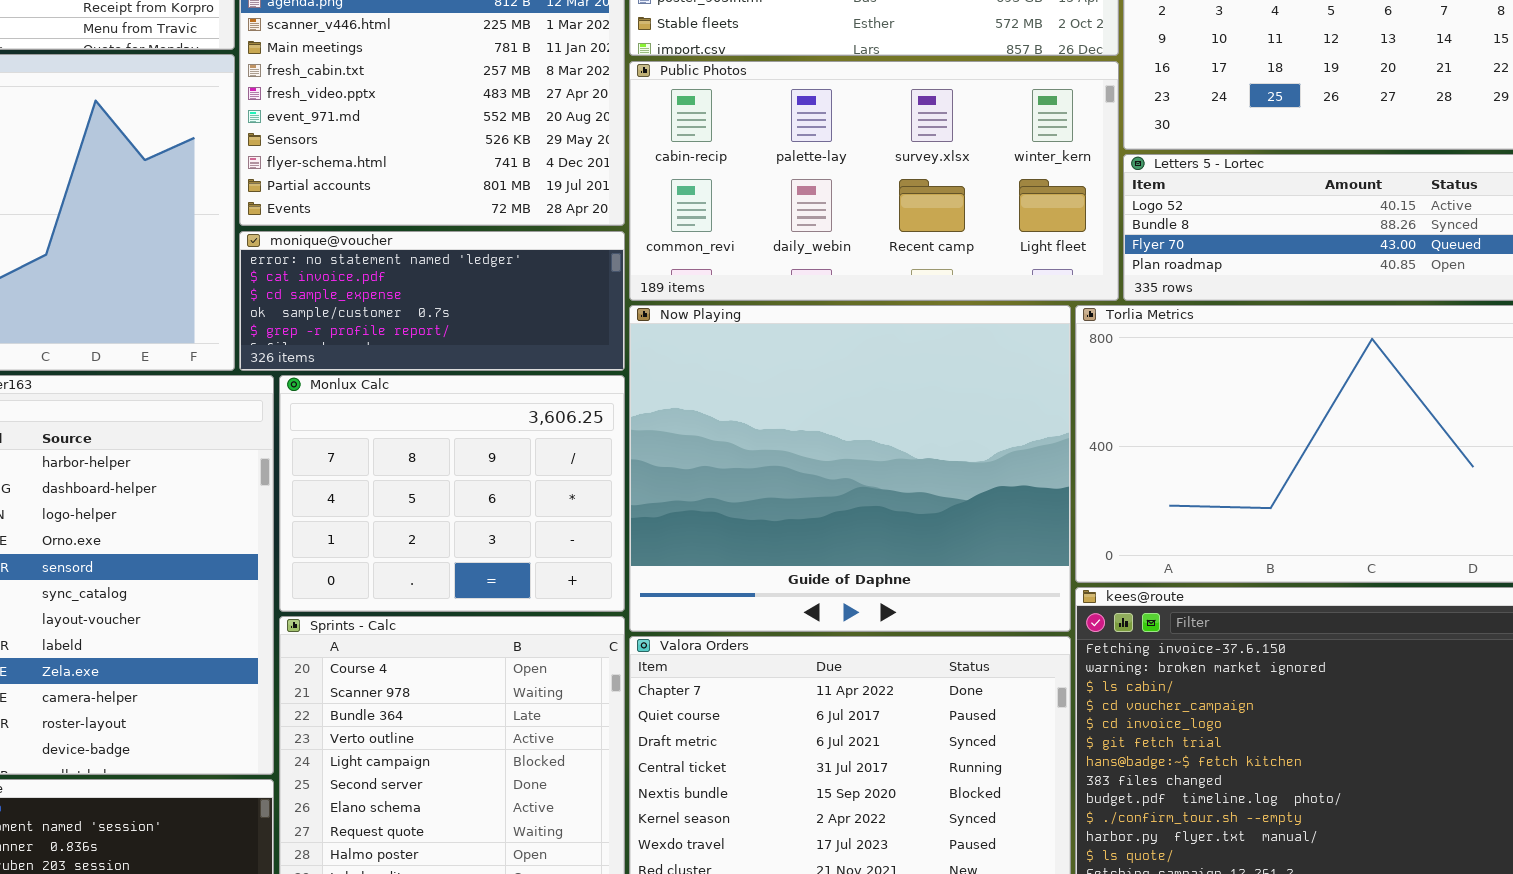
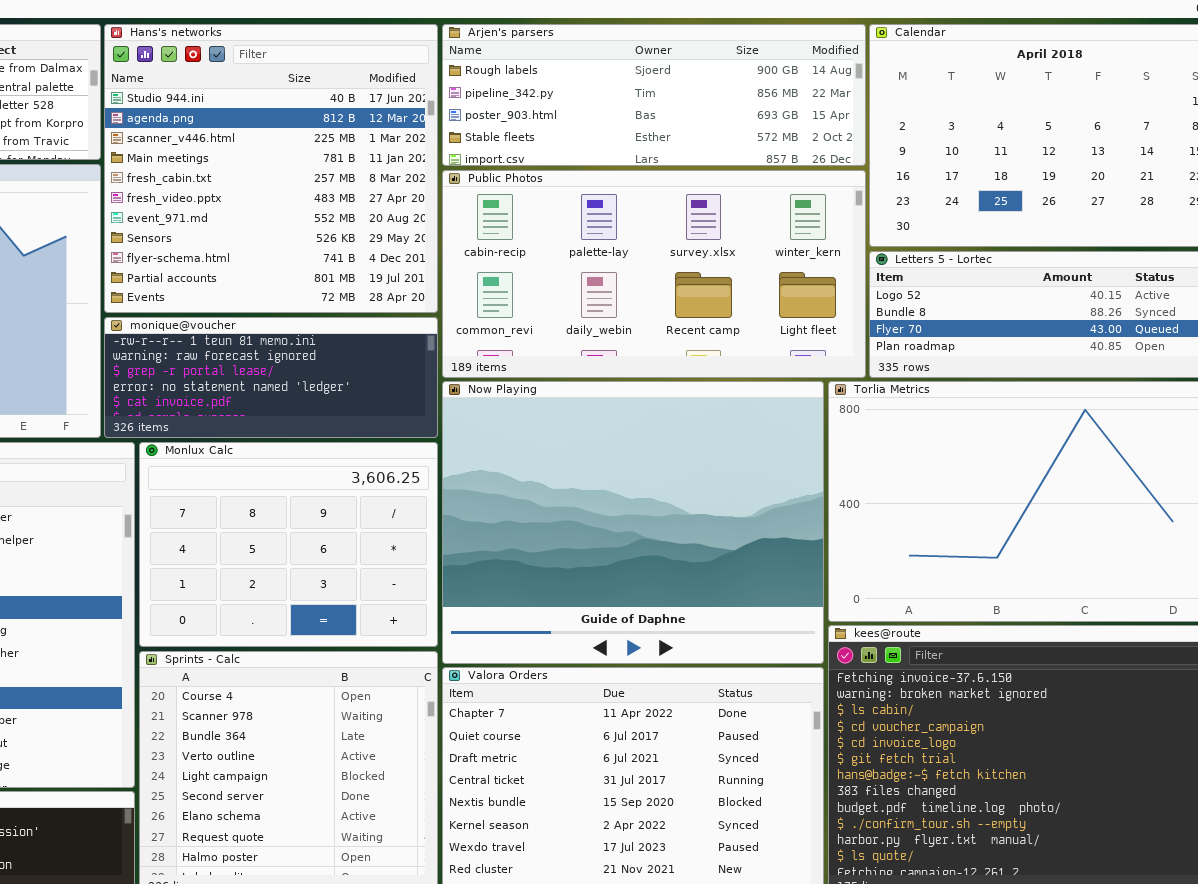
monique@voucher: [239,231,625,371] -> [104,317,438,438], scrolled up 3 rows

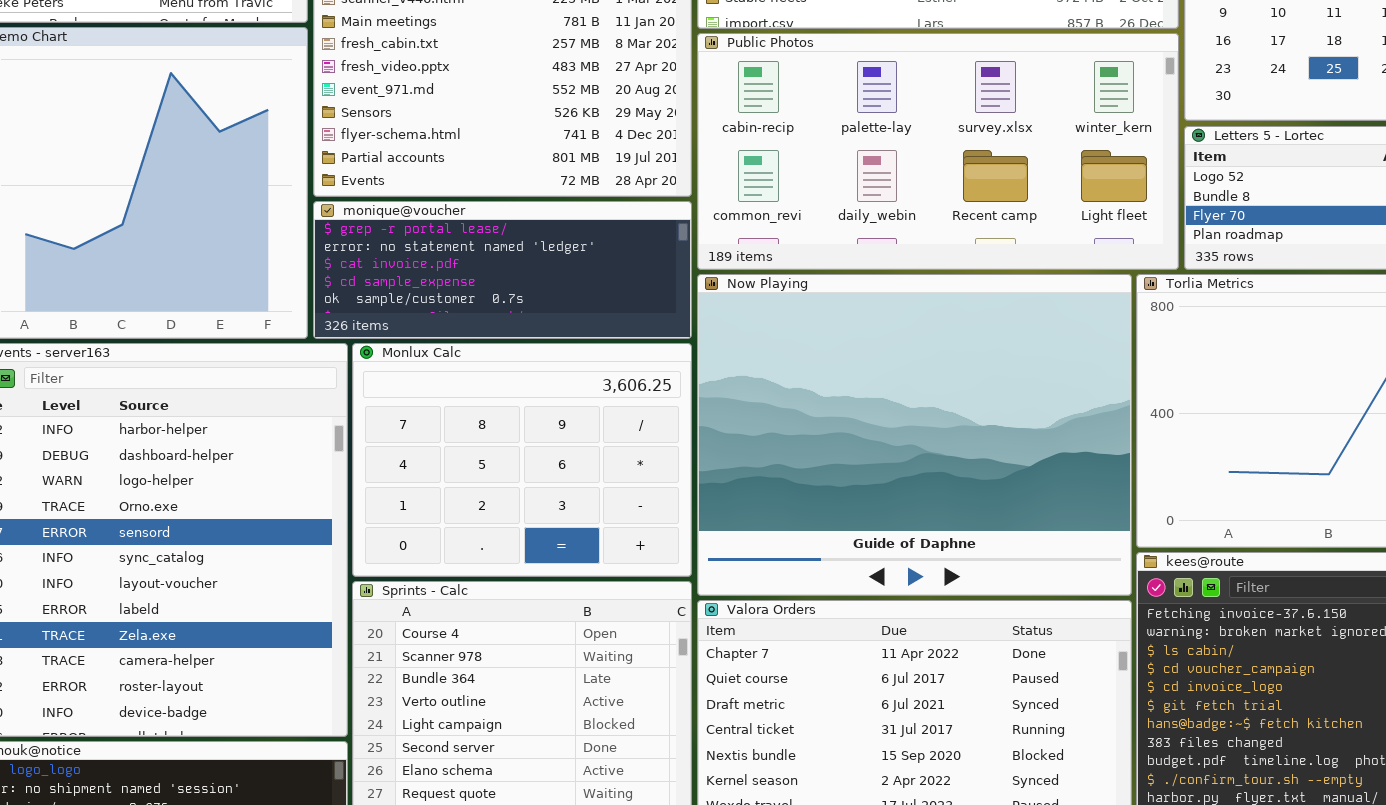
monique@voucher: [104,317,438,438] -> [313,201,692,339], scrolled down 2 rows

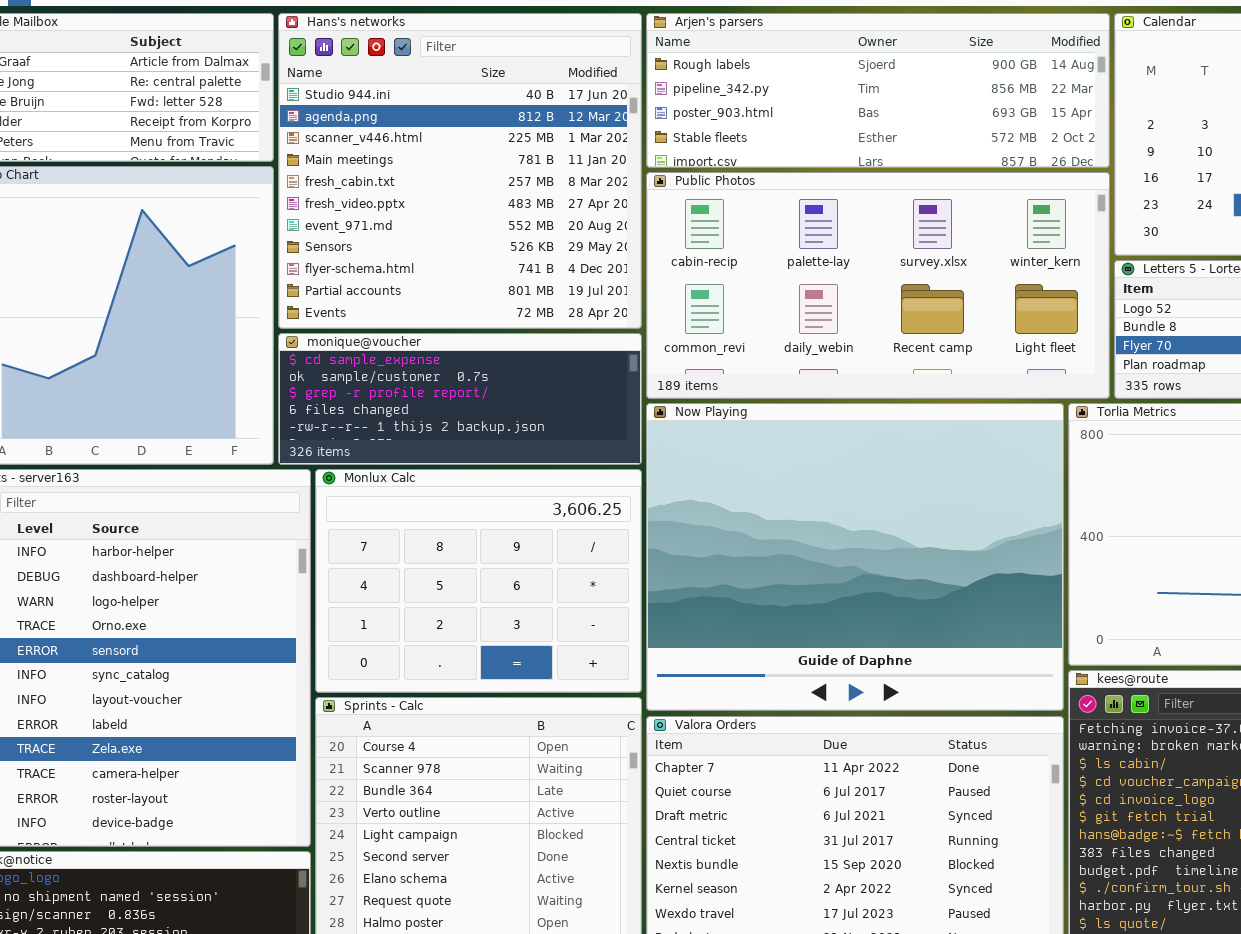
monique@voucher: [313,201,692,339] -> [278,333,642,465], scrolled down 3 rows

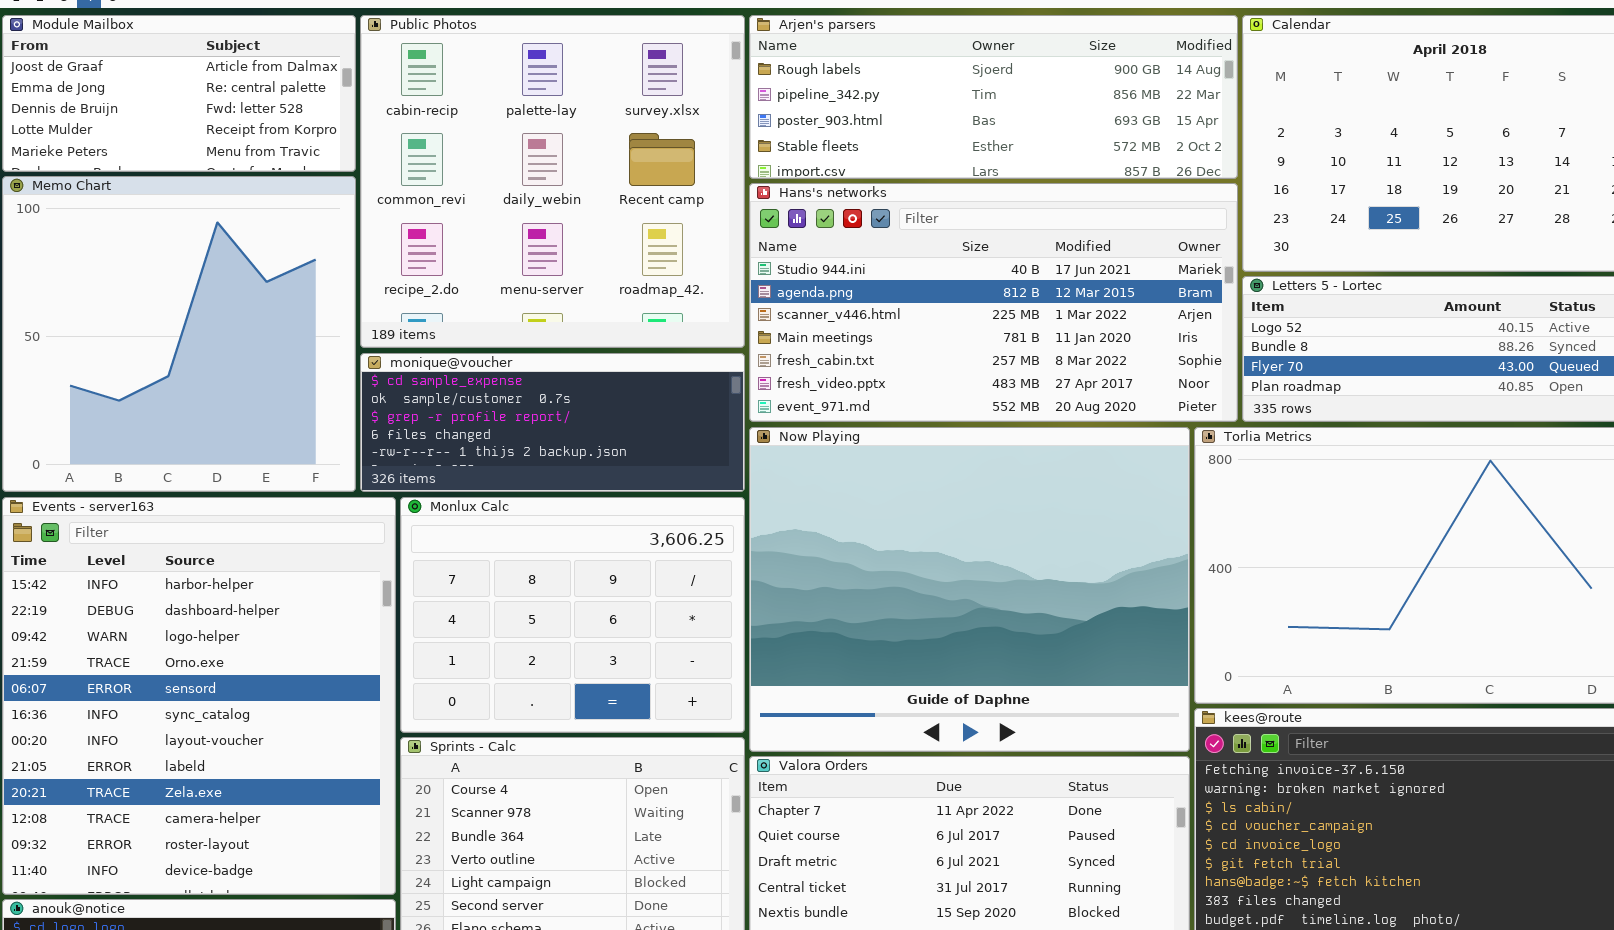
Hans's networks: [278,13,642,329] -> [749,183,1238,422], moved, resized
Public Photos: [646,172,1110,399] -> [360,15,745,348], moved, resized

